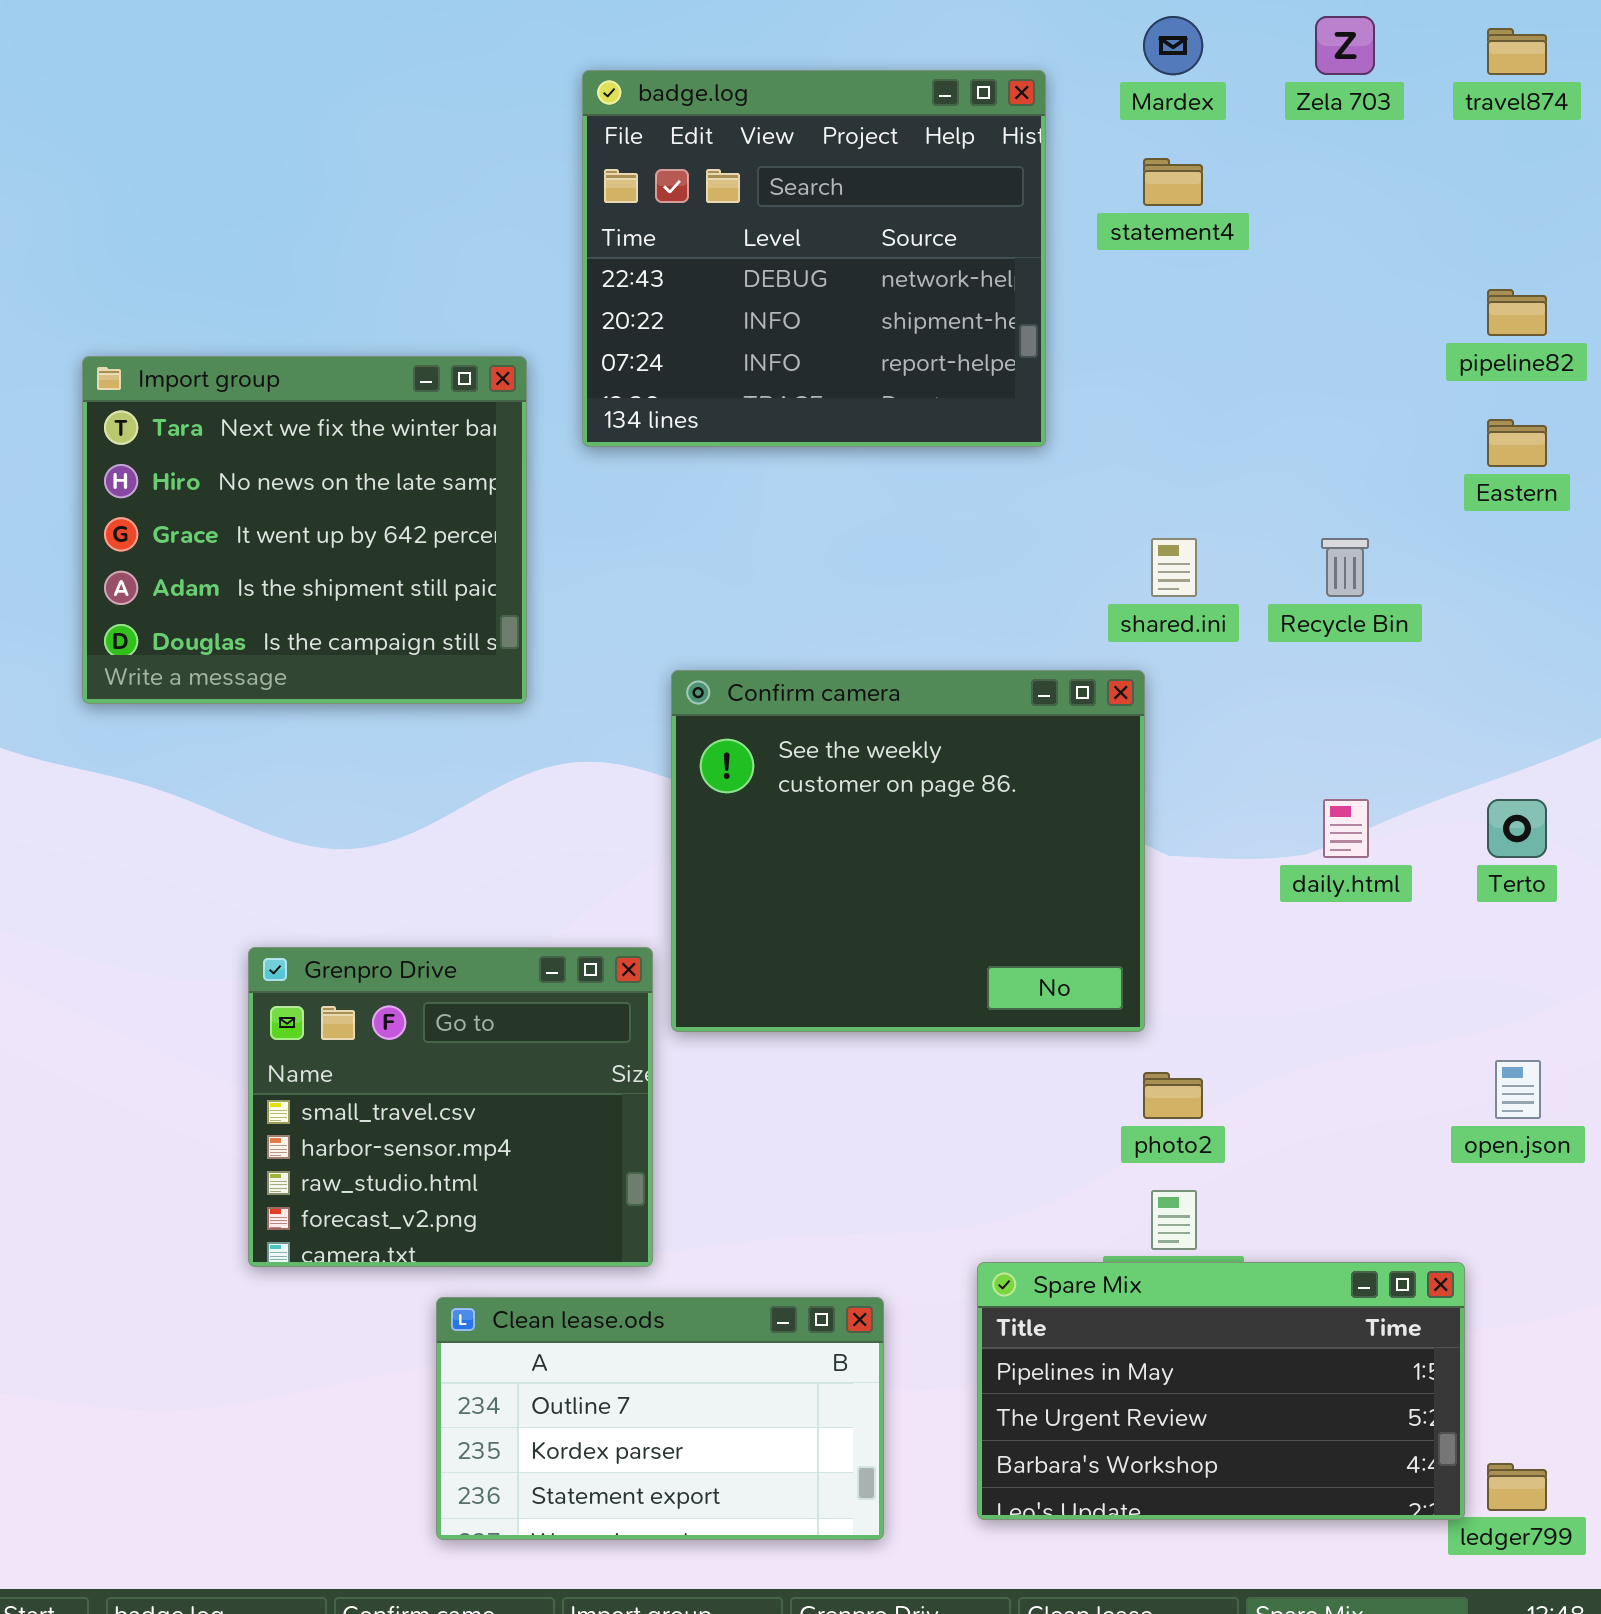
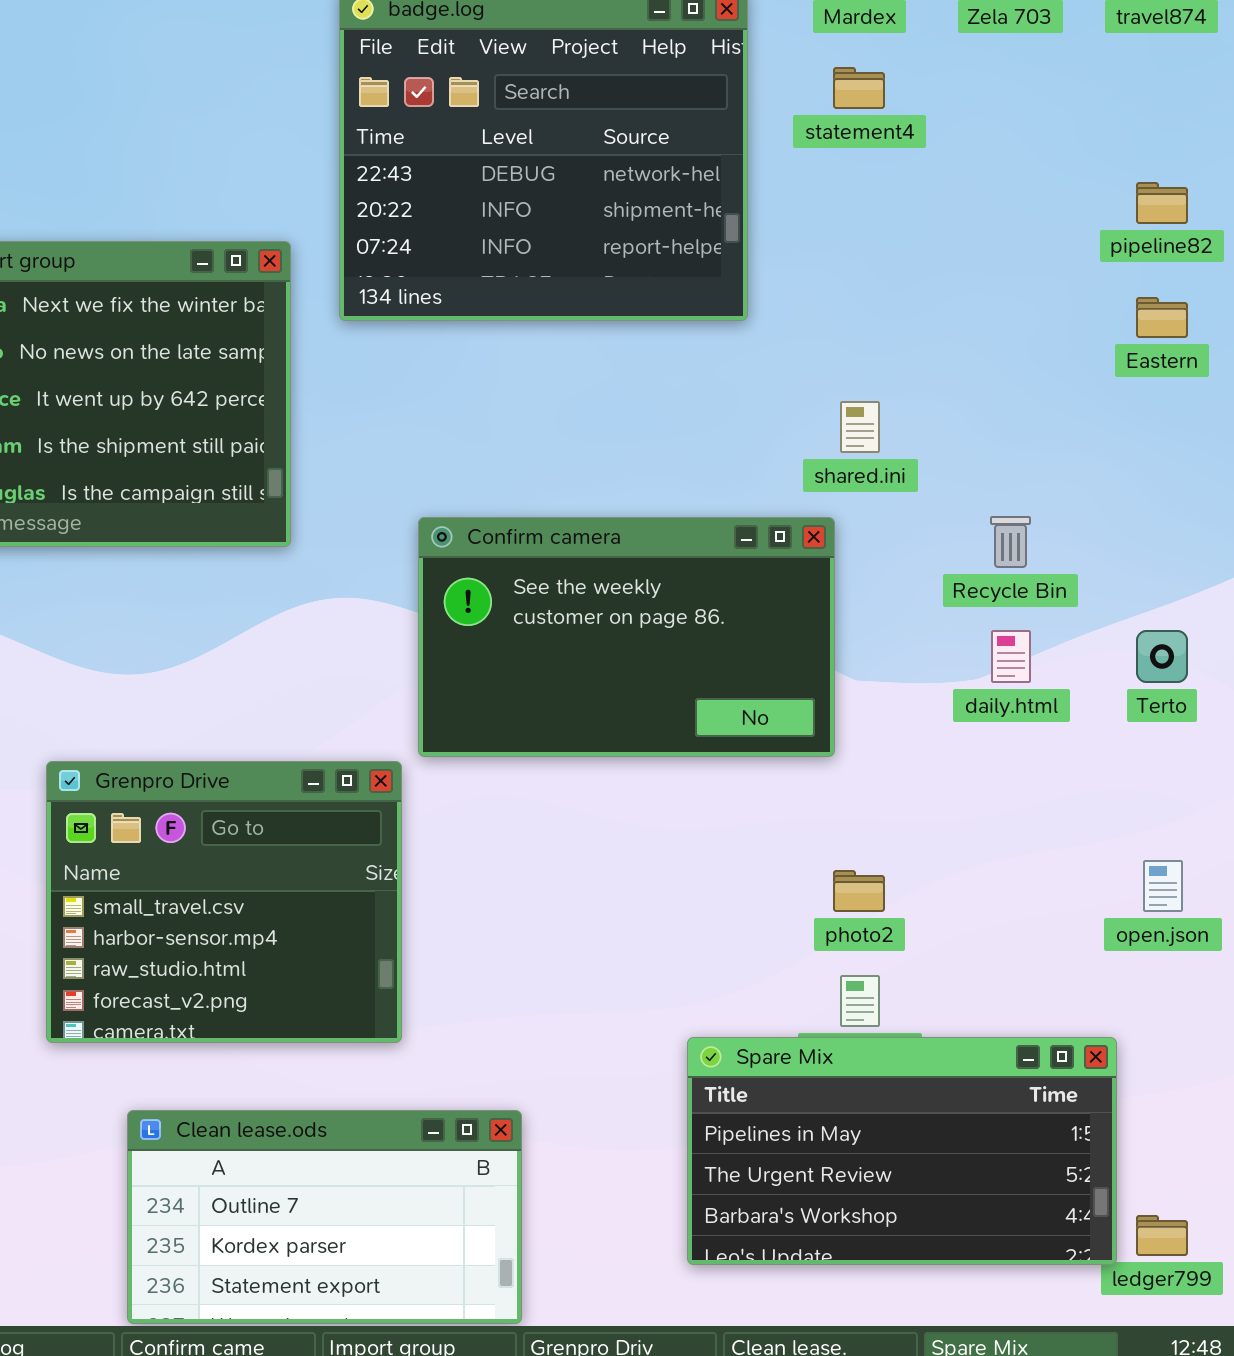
Recycle Bin: [1321,538,1369,597] -> [990,516,1031,568], moved
Confirm camera: [671,670,1145,1032] -> [418,517,835,757], resized
Clean lease.ods: [436,1297,884,1540] -> [127,1110,522,1324], moved

